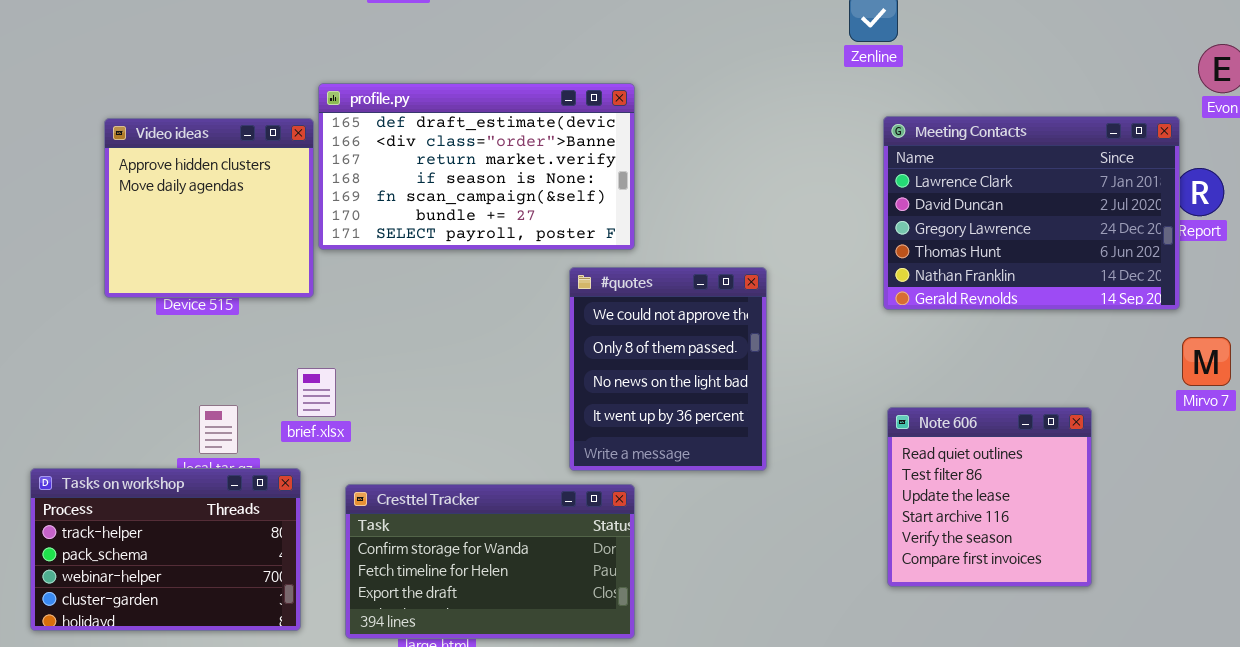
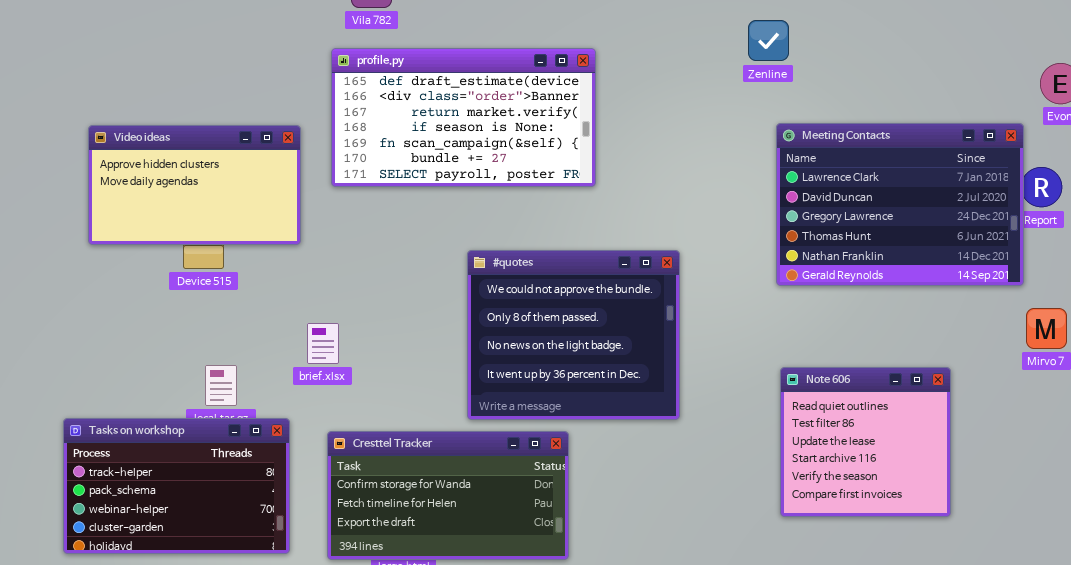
profile.py: [318,83,635,250] -> [331,48,596,187], moved
Video ideas: [104,118,314,298] -> [88,125,301,245], resized
#quotes: [569,267,767,471] -> [467,250,680,420], resized
brief.xlsx: [297,368,336,417] -> [307,323,339,364], moved

